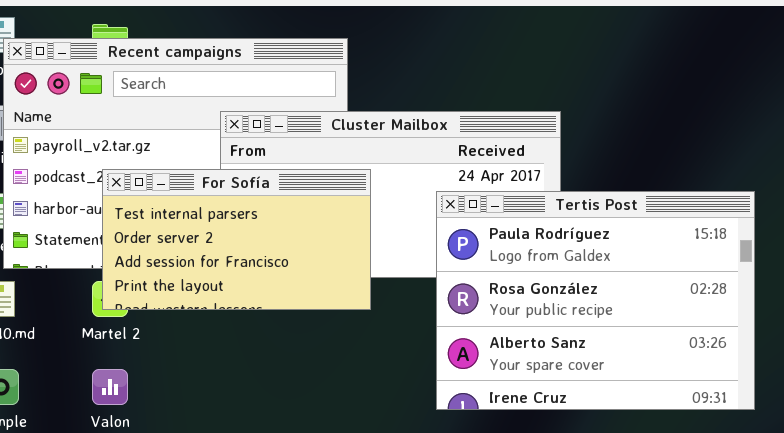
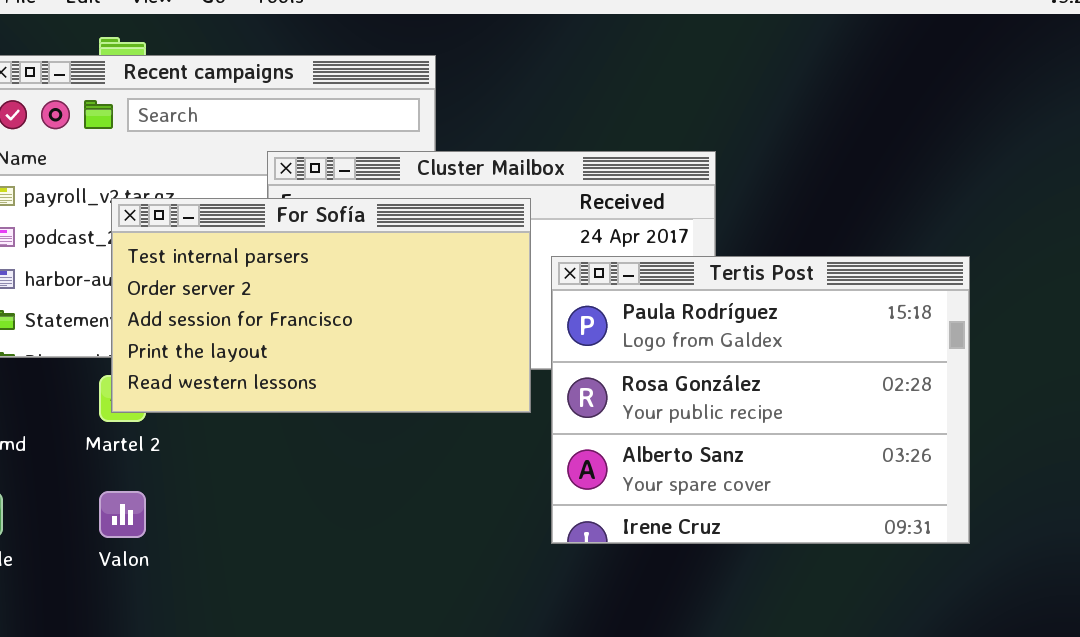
For Sofía: [102,169,371,310] -> [111,198,531,413], resized

